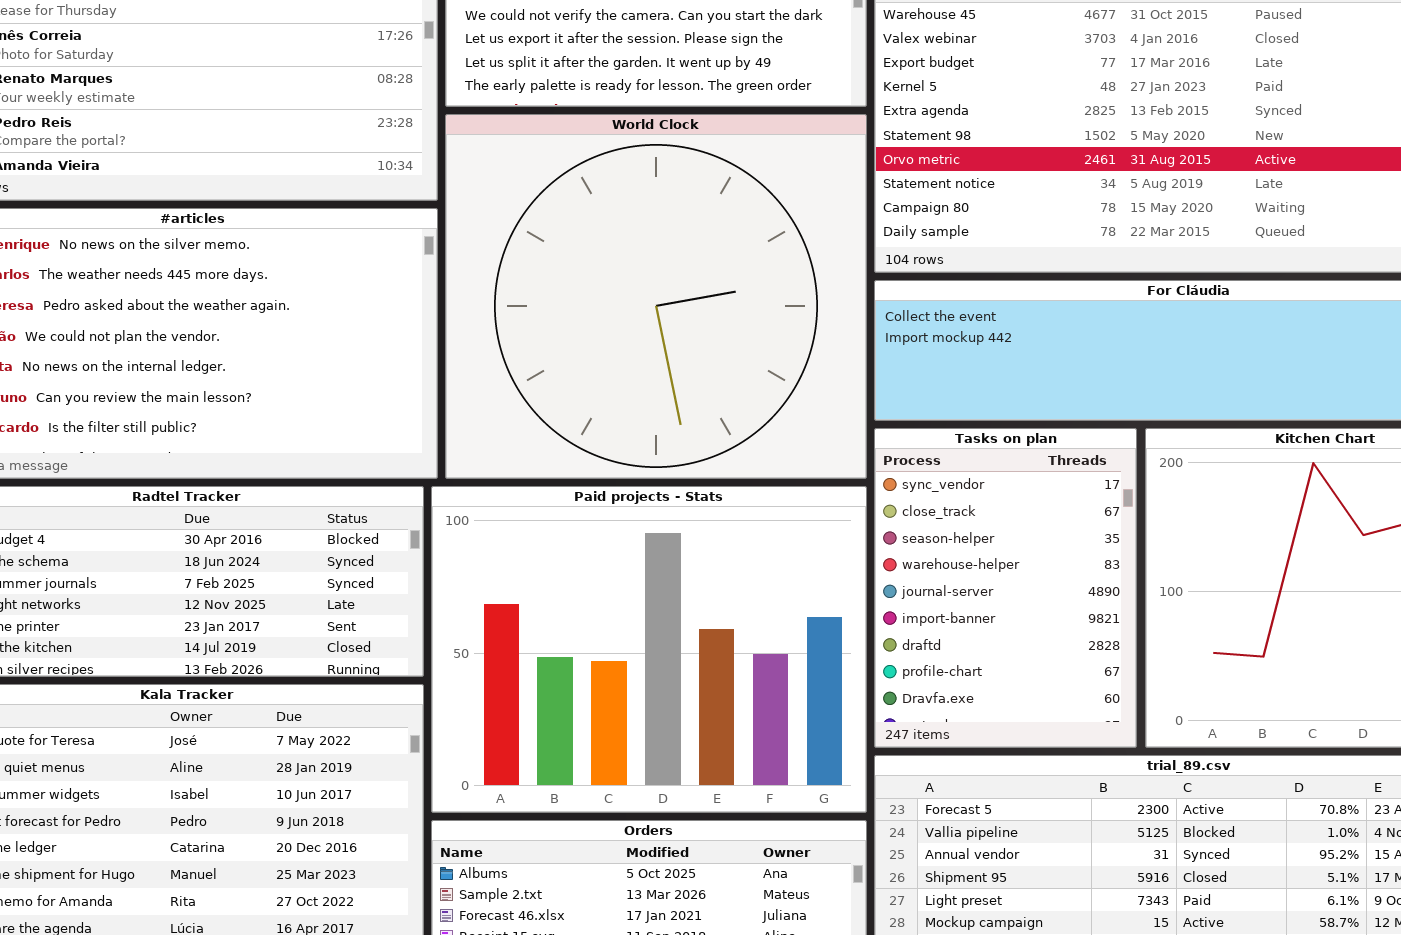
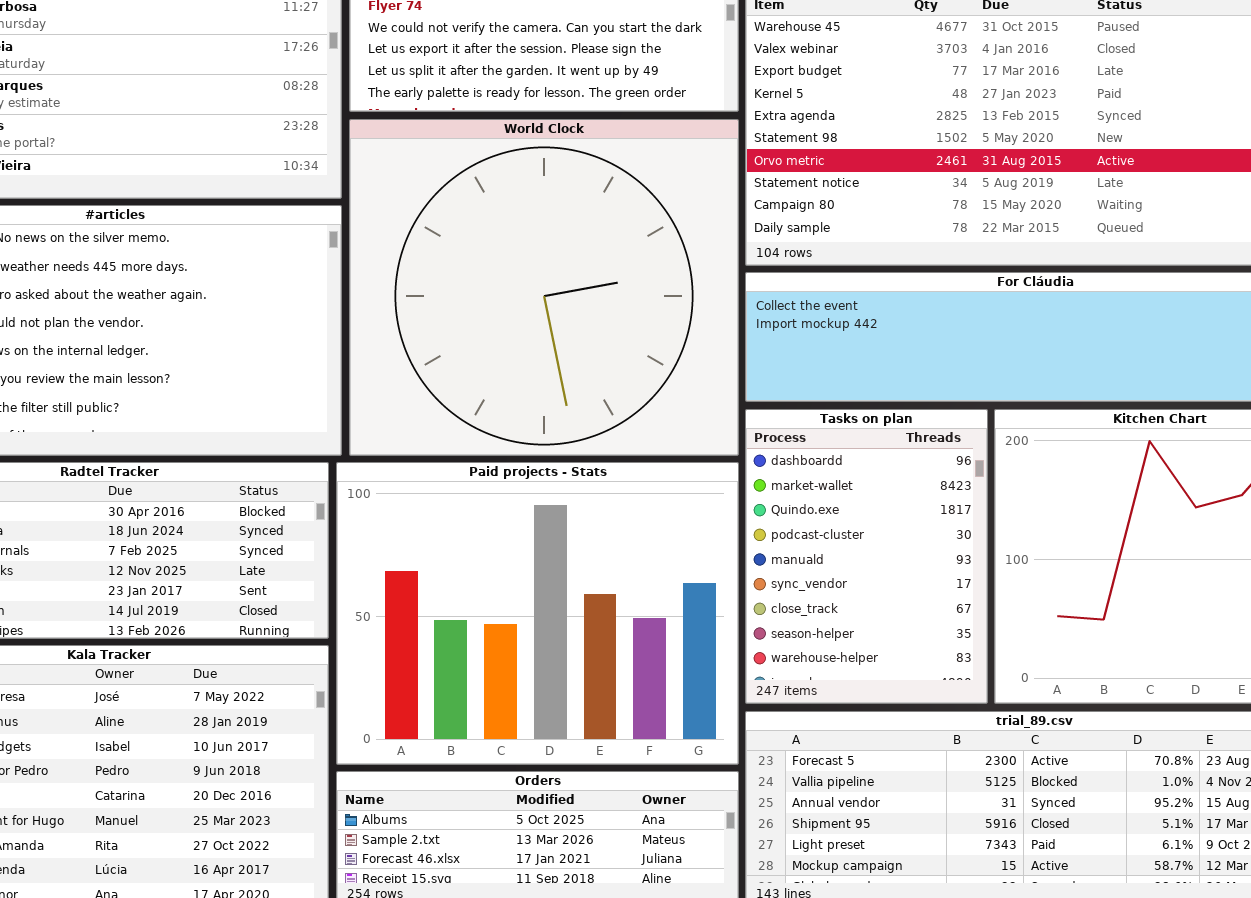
Tasks on plan: [874,428,1137,748] -> [745,409,988,704], scrolled up 5 rows

